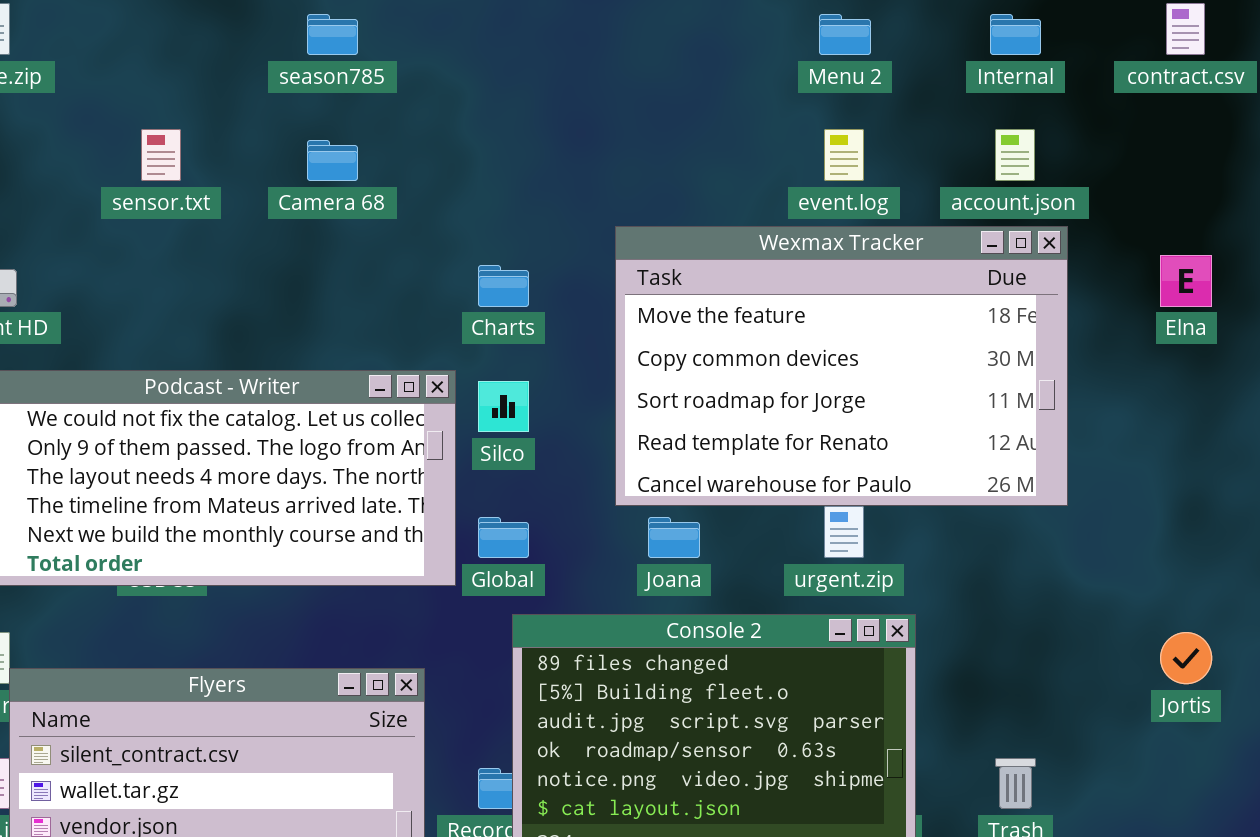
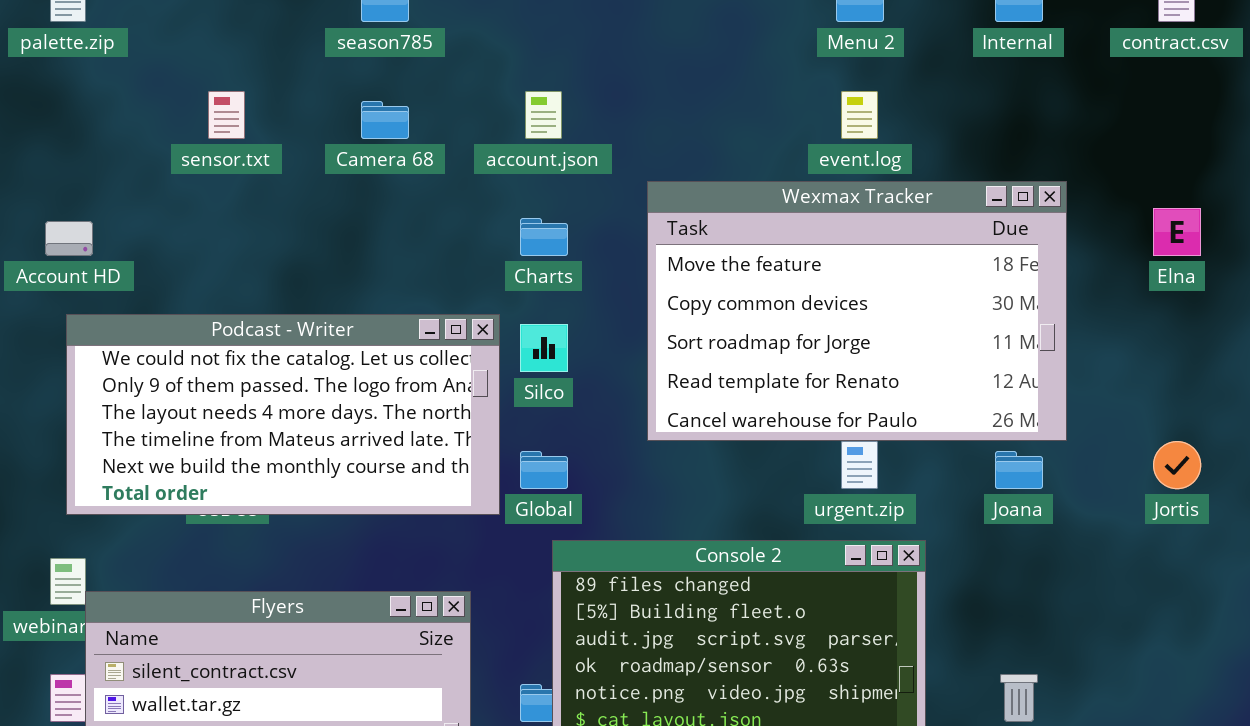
account.json: [995,129,1035,181] -> [525,91,562,139], moved
Joana: [648,517,700,558] -> [995,451,1043,489], moved
Jortis: [1160,632,1212,684] -> [1153,441,1201,489], moved

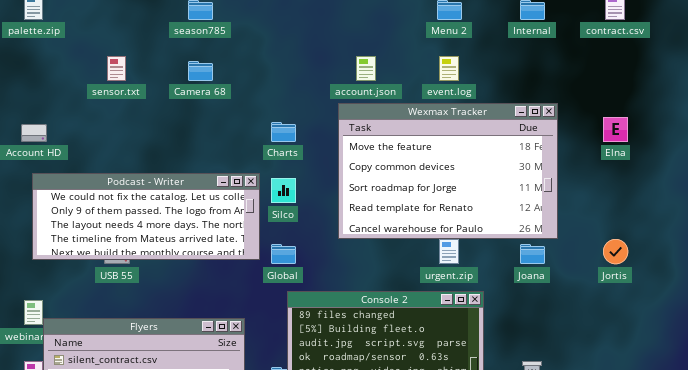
account.json: [525,91,562,139] -> [356,56,376,81], moved
Podcast - Writer: [66,314,500,515] -> [32,173,260,260], resized

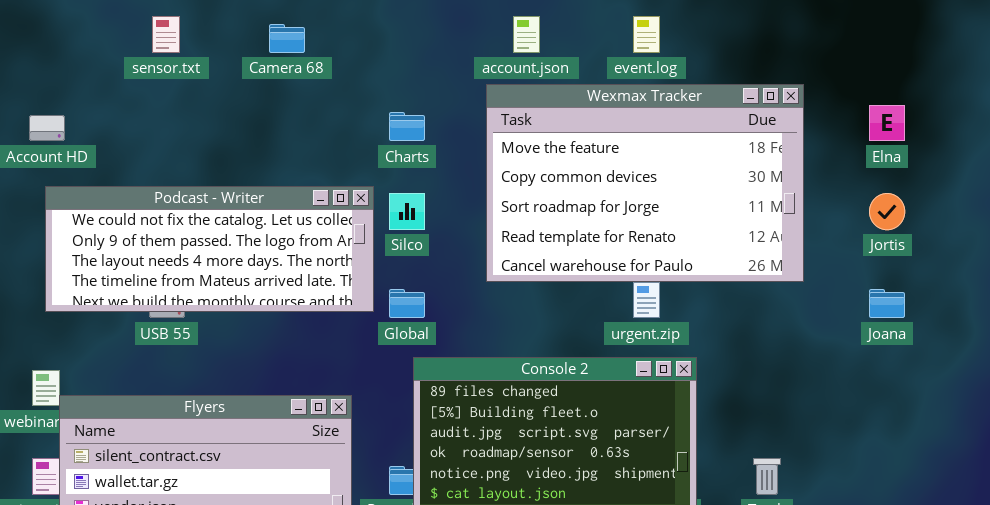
Jortis: [603,239,628,264] -> [869,193,905,230], moved
Joana: [520,244,545,264] -> [869,289,905,318], moved

